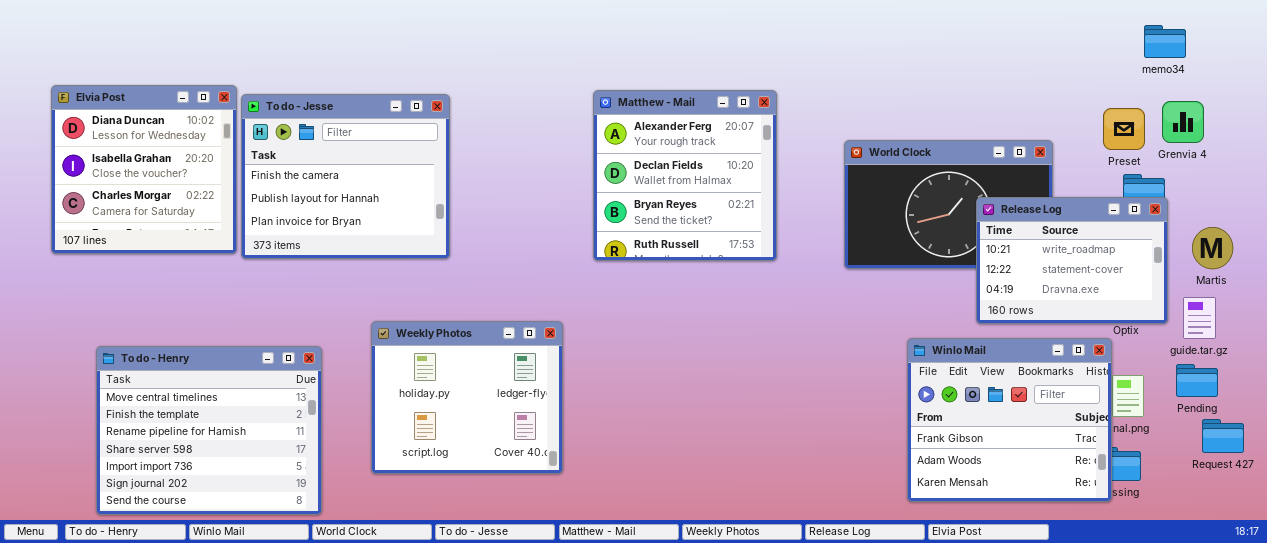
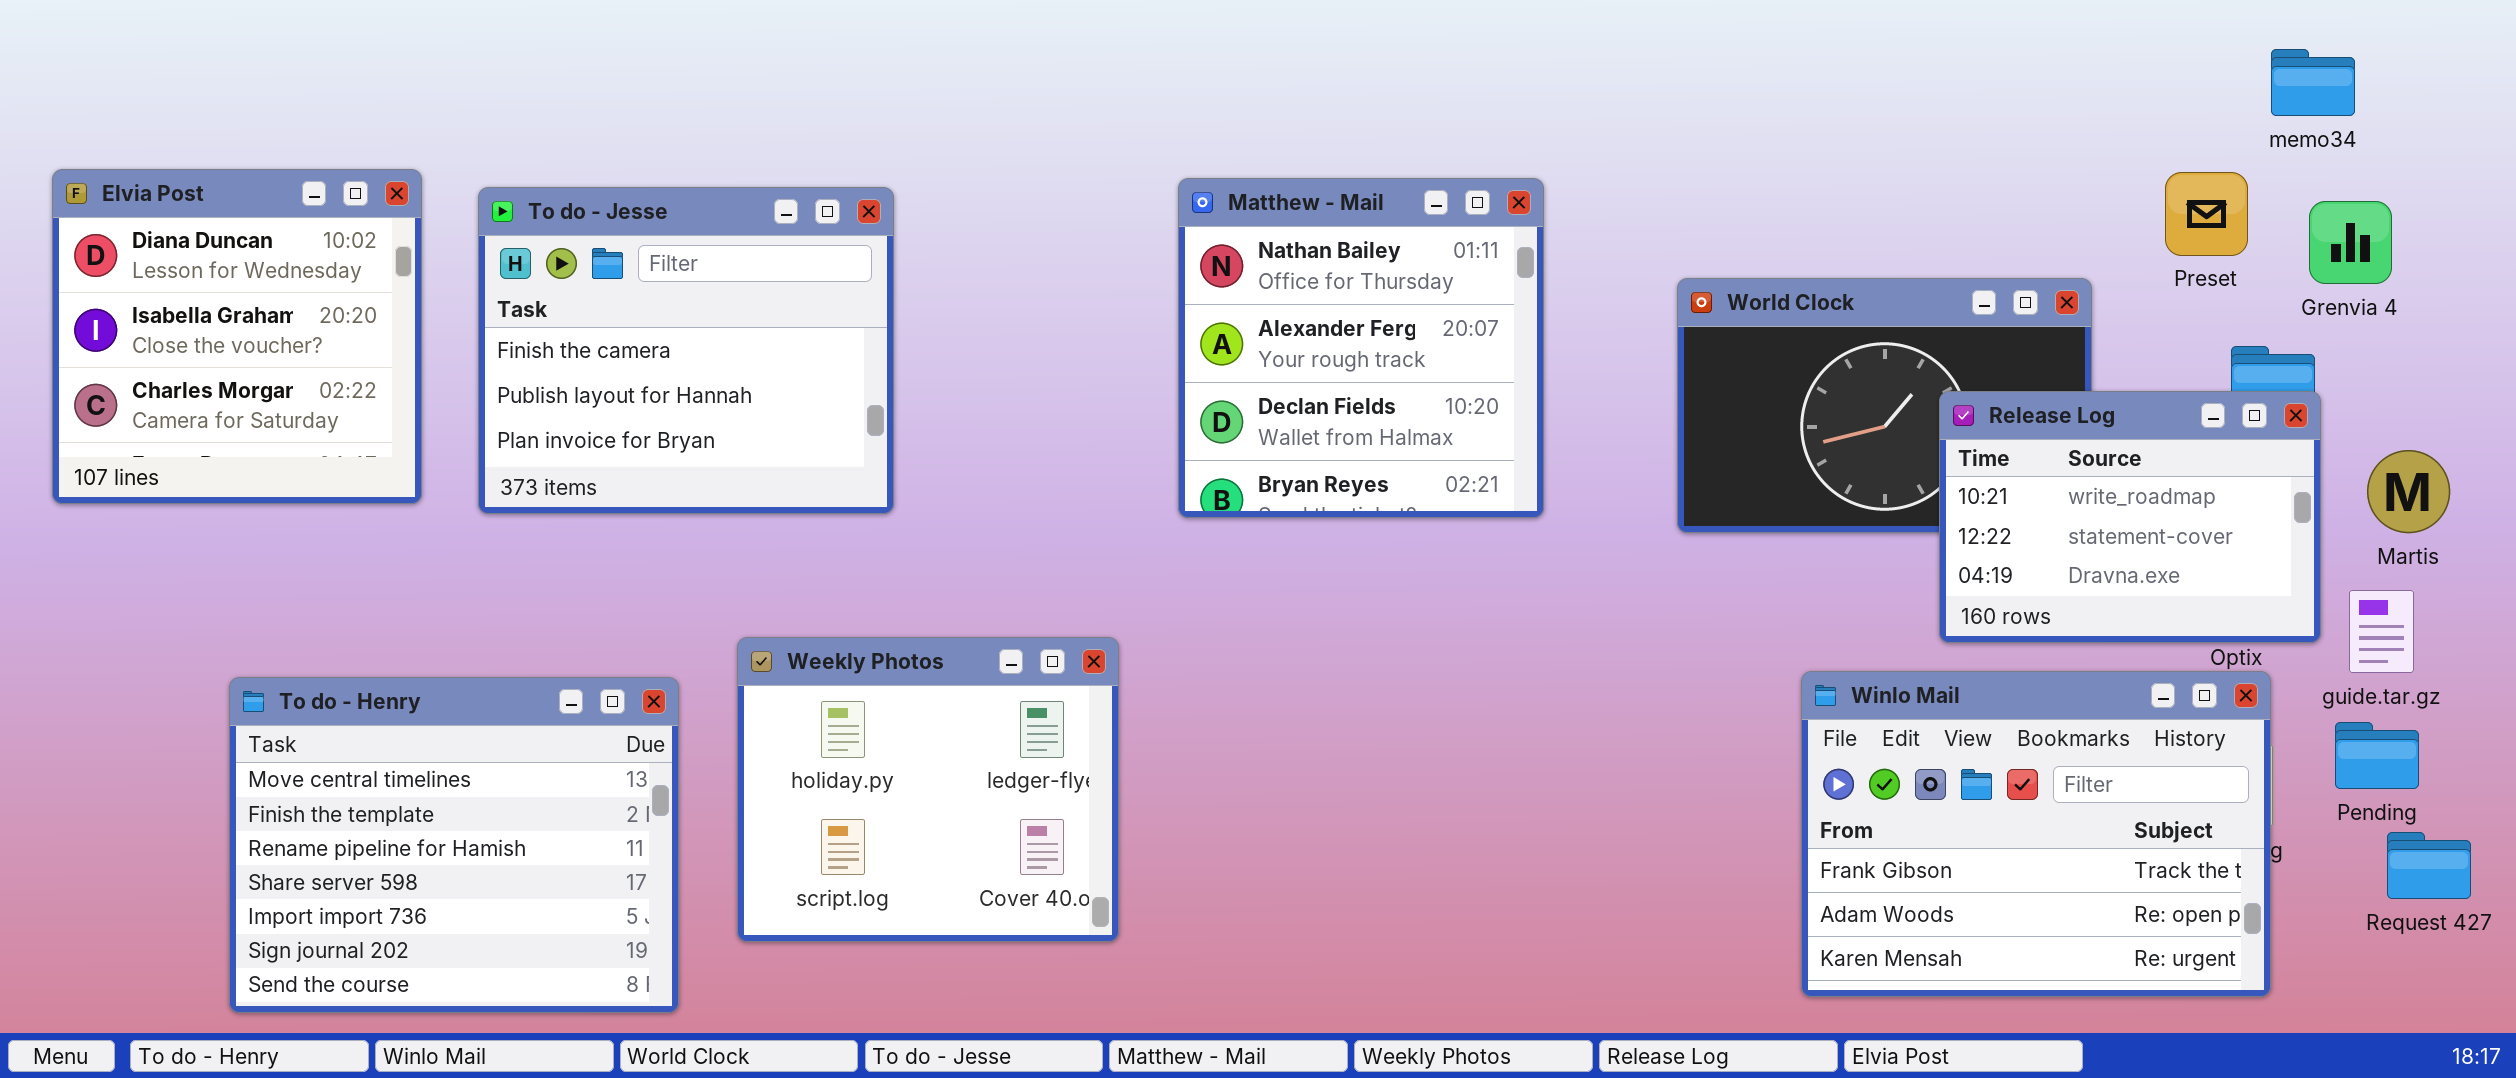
Elvia Post: [51,85,237,254] -> [52,169,422,504], moved
Matthew - Mail: [593,90,777,261] -> [1178,178,1544,518], scrolled up 1 row
Preset: [1103,108,1145,150] -> [2165,172,2248,256], moved
Winlo Mail: [907,338,1112,502] -> [1801,671,2271,997], resized
To do - Henry: [96,346,322,515] -> [229,677,679,1013], moved

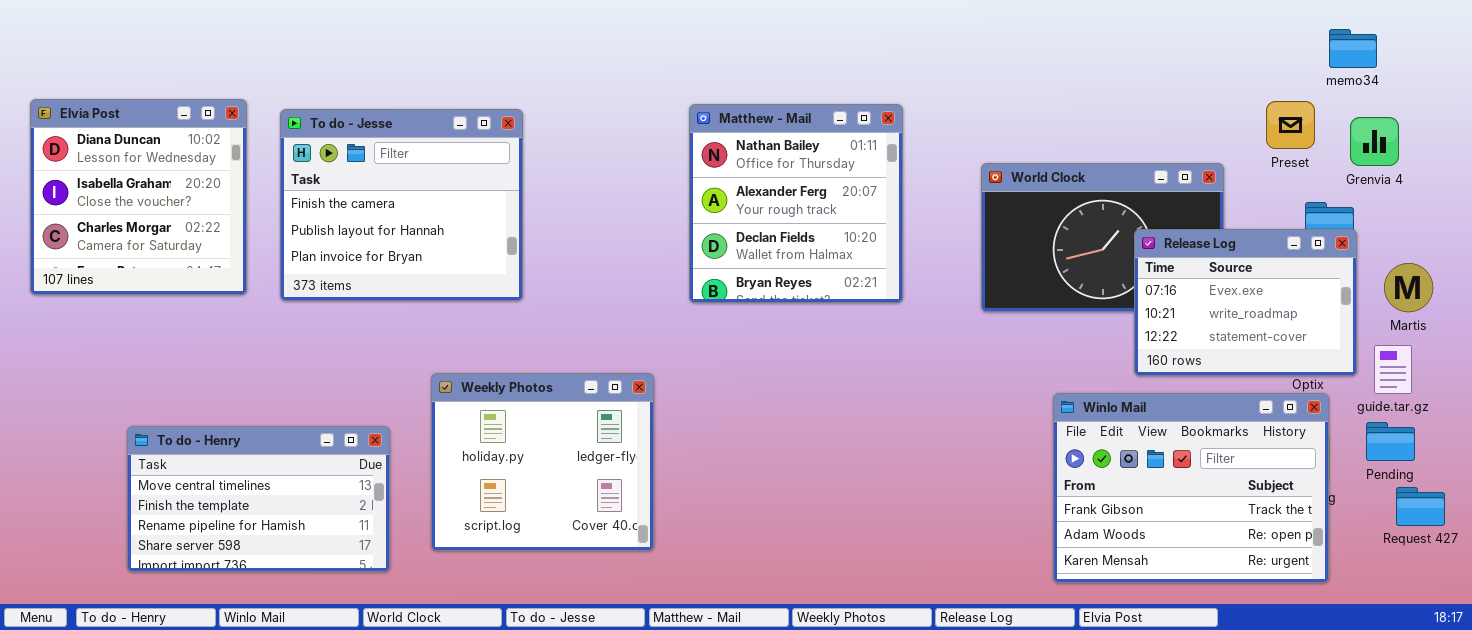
Release Log: [1939,391,2321,643] -> [1134,229,1357,376], scrolled up 1 row
To do - Henry: [229,677,679,1013] -> [127,426,390,572], moved, resized

